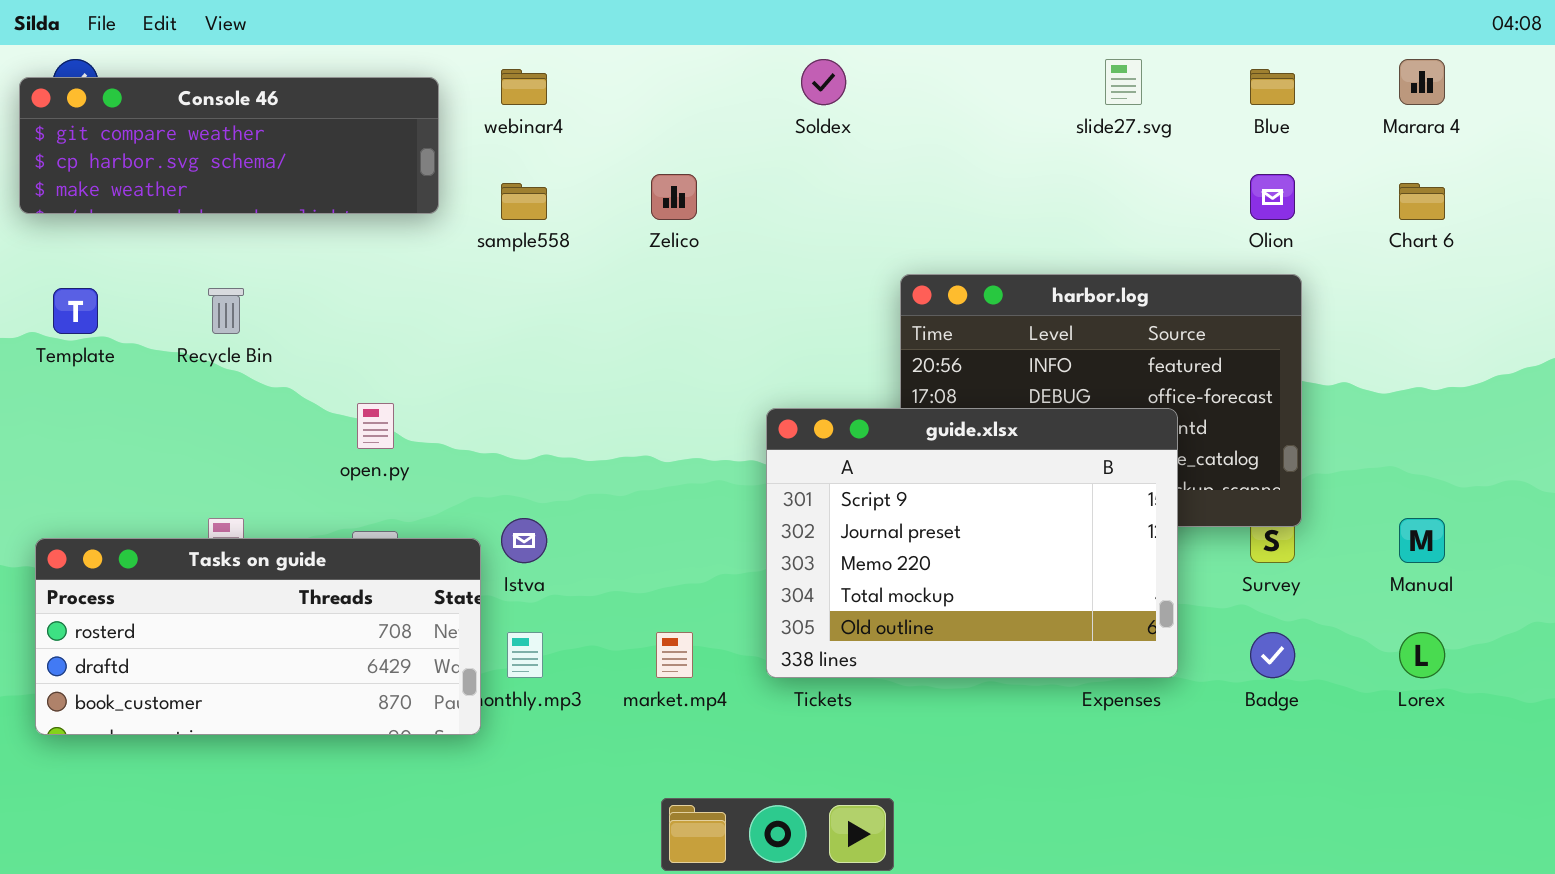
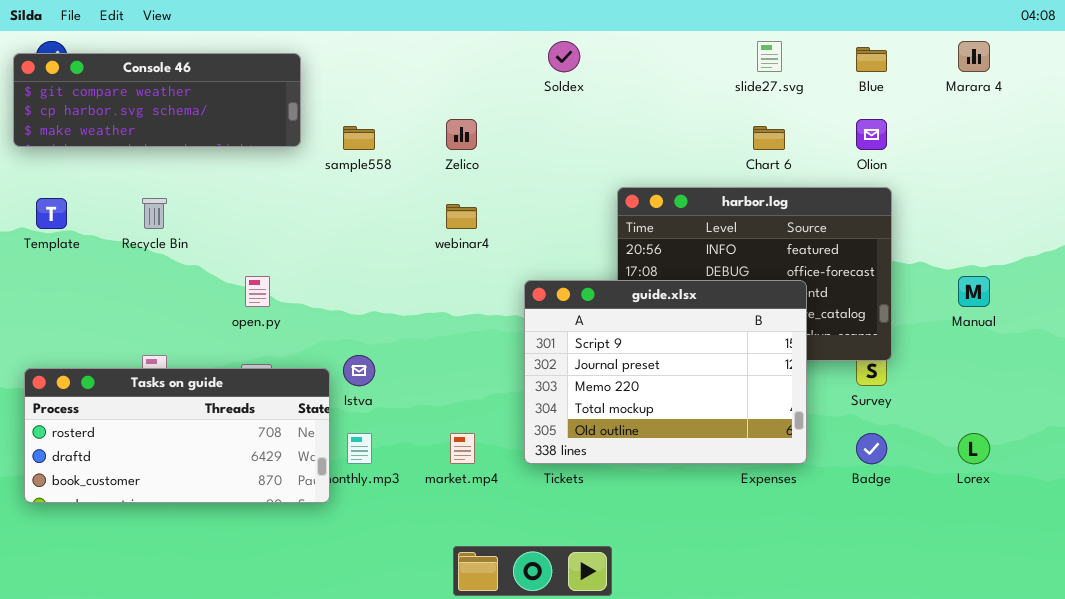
webinar4: [501,69,547,105] -> [446,204,477,229], moved
Chart 6: [1399,183,1445,220] -> [753,126,785,150], moved
Manual: [1399,518,1445,563] -> [958,276,990,307], moved

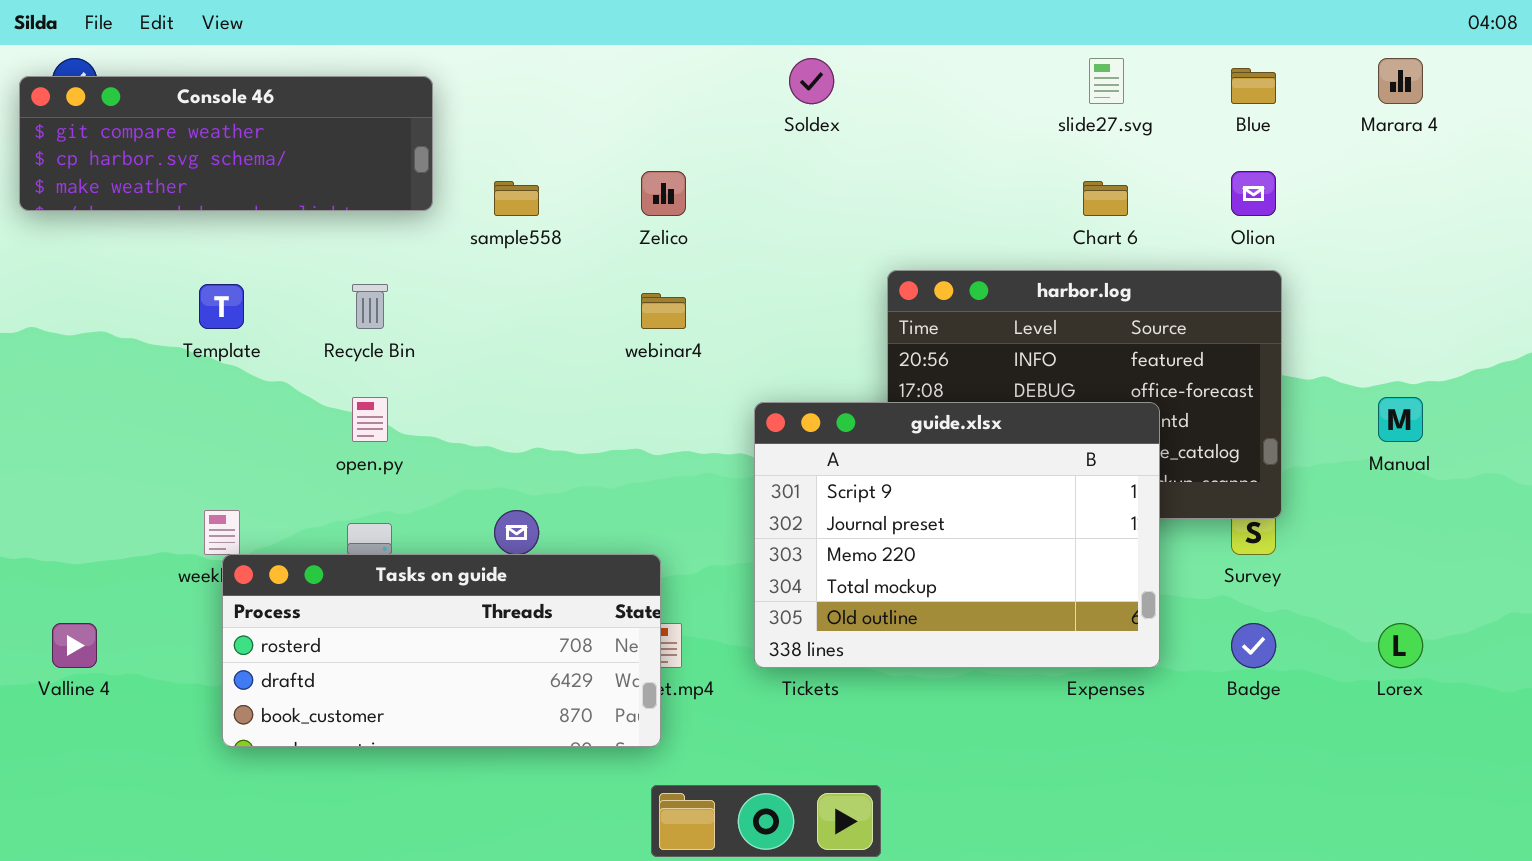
Template: [36,198,67,229] -> [199,284,244,329], moved
Recycle Bin: [142,198,167,229] -> [352,284,388,329], moved
Tasks on guide: [24,368,330,503] -> [222,554,661,747], moved

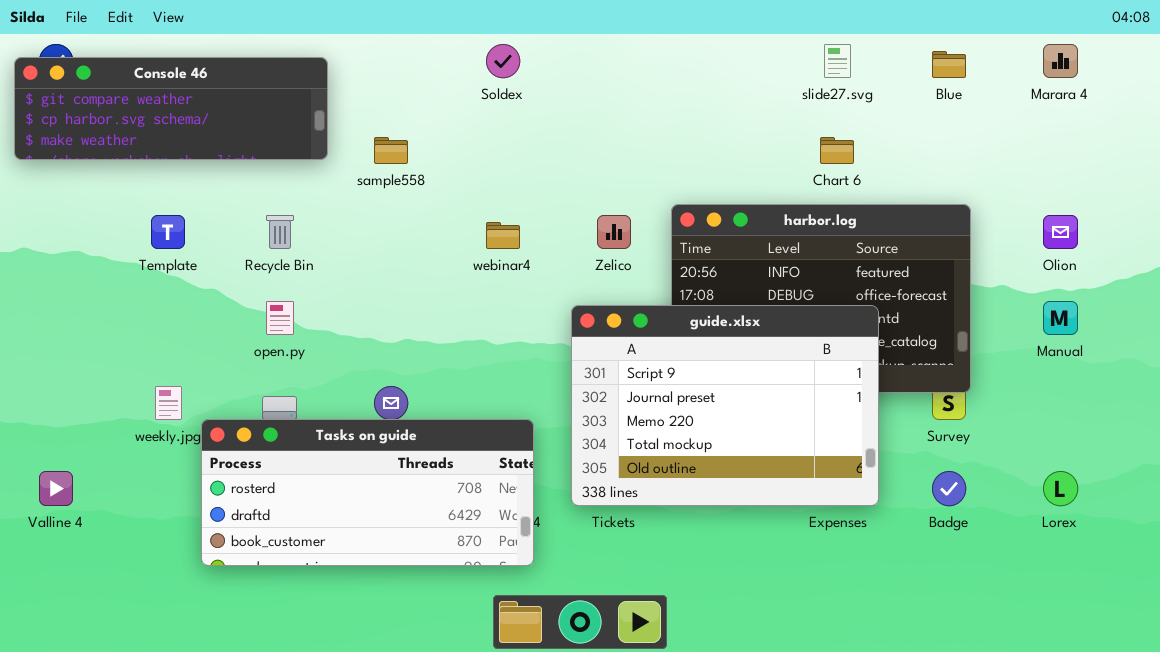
Soldex: [789,58,834,104] -> [486,44,520,78], moved
Zelico: [641,171,686,216] -> [597,215,631,249], moved
Olion: [1231,171,1276,216] -> [1043,215,1078,249], moved
Tasks on guide: [222,554,661,747] -> [201,419,534,566], moved

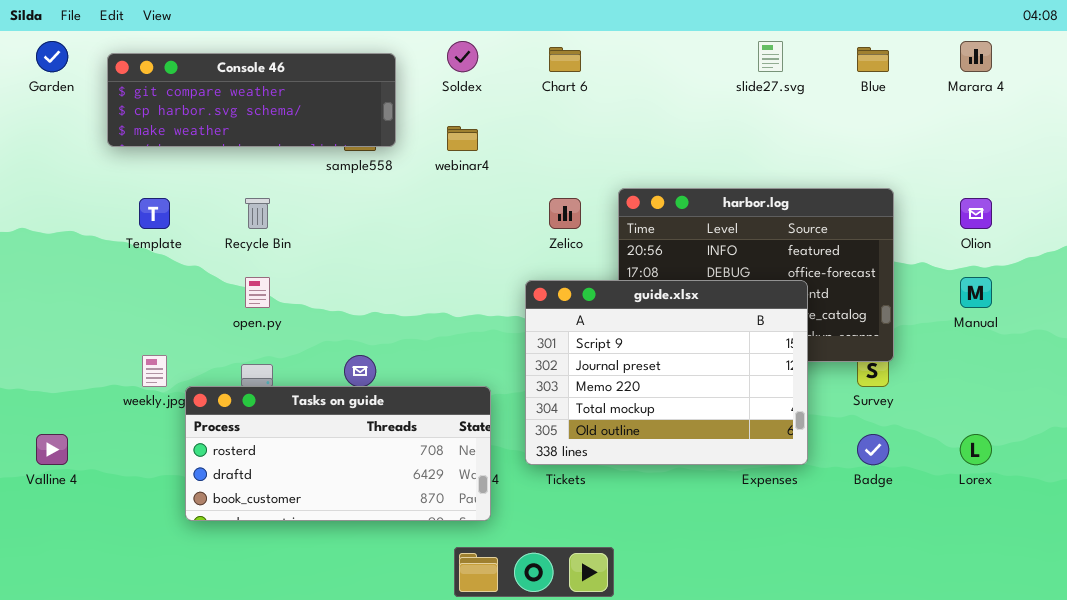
Console 46: [14,57,328,160] -> [107,53,396,147], moved
Chart 6: [820,137,854,164] -> [549,47,581,72], moved
webinar4: [486,222,520,249] -> [447,126,478,151], moved

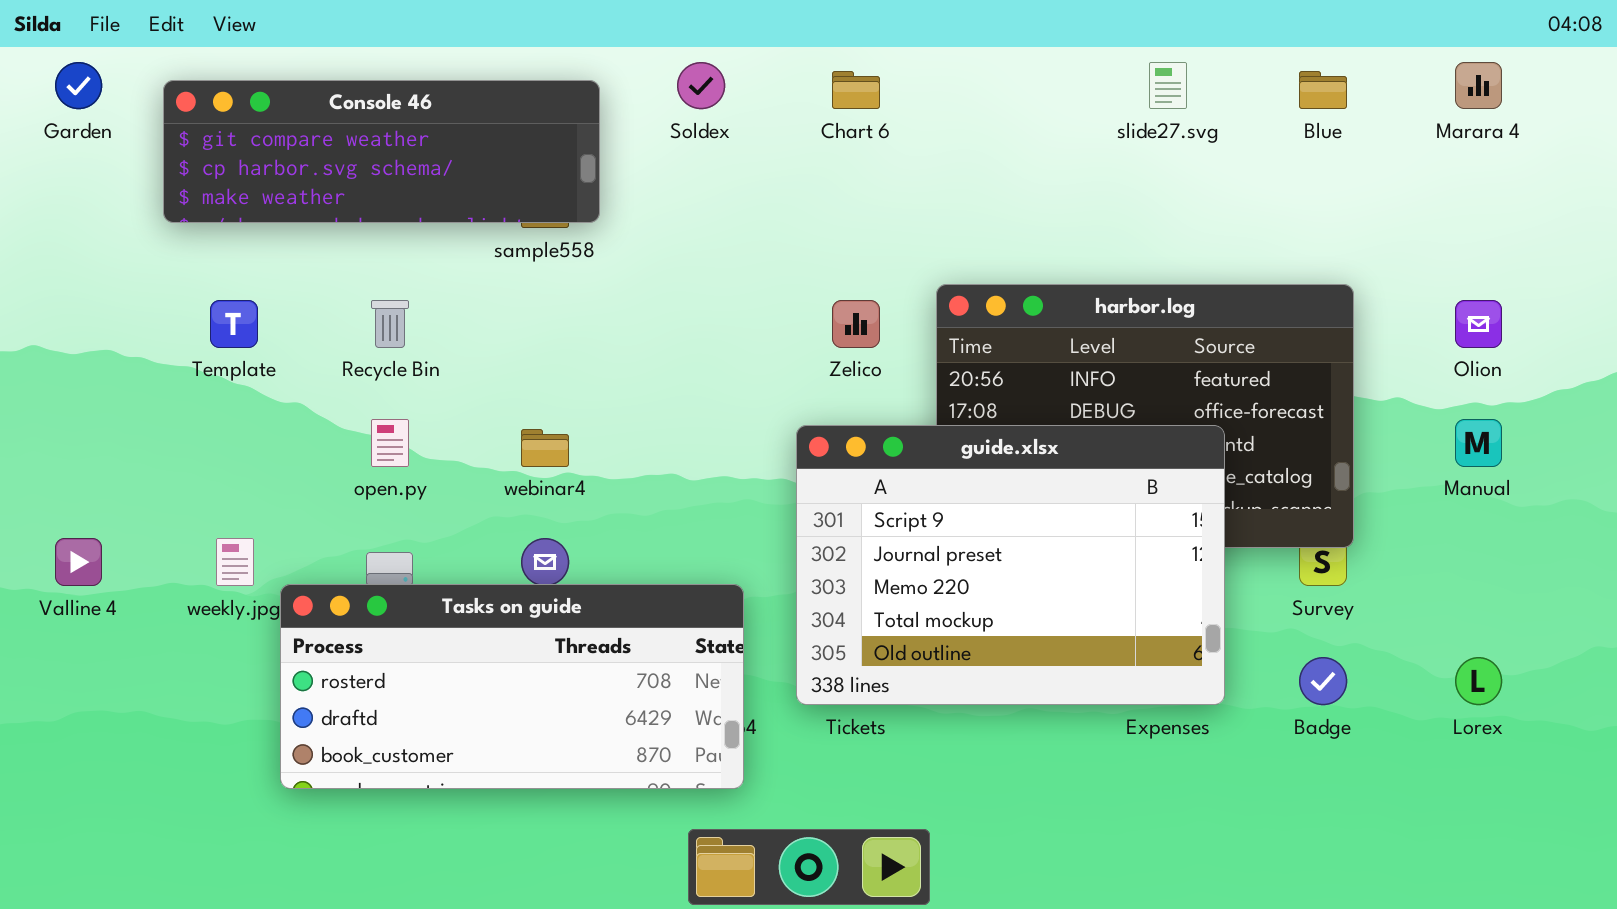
webinar4: [447,126,478,151] -> [521,429,569,467], moved
Valline 4: [36,434,68,465] -> [55,538,102,586], moved

